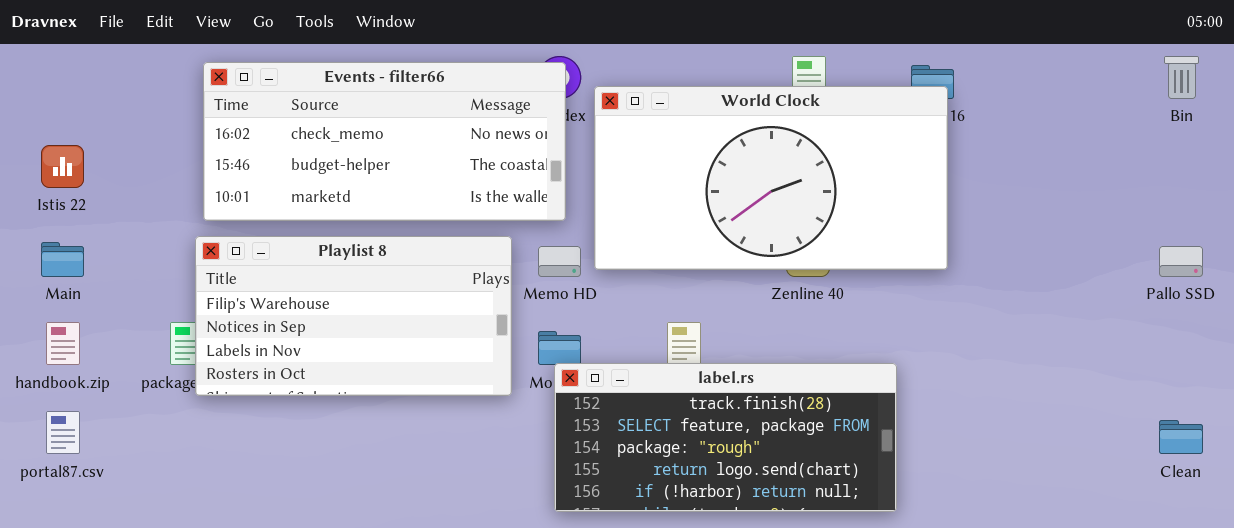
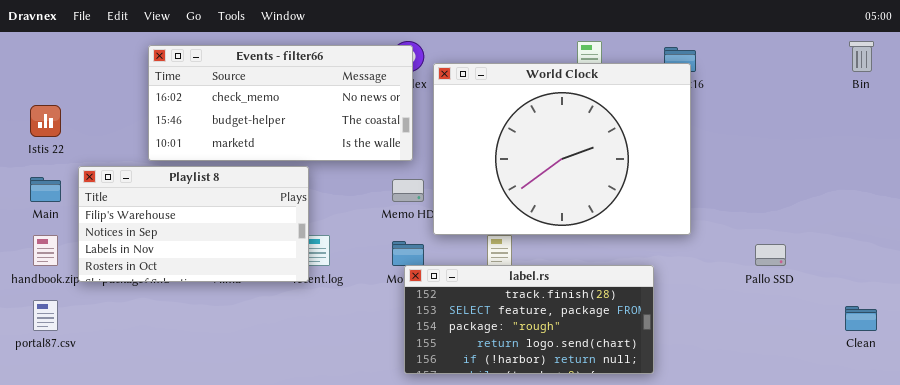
World Clock: [594,86,948,270] -> [433,63,691,235], resized
Playlist 8: [195,236,512,396] -> [78,166,309,282], moved
Pallo SSD: [1159,246,1203,277] -> [755,244,786,266], moved

